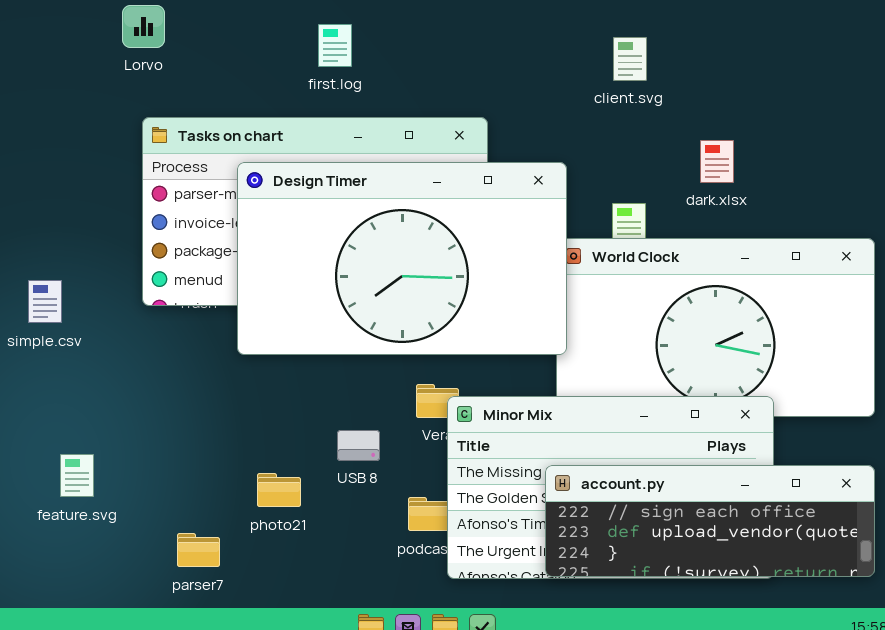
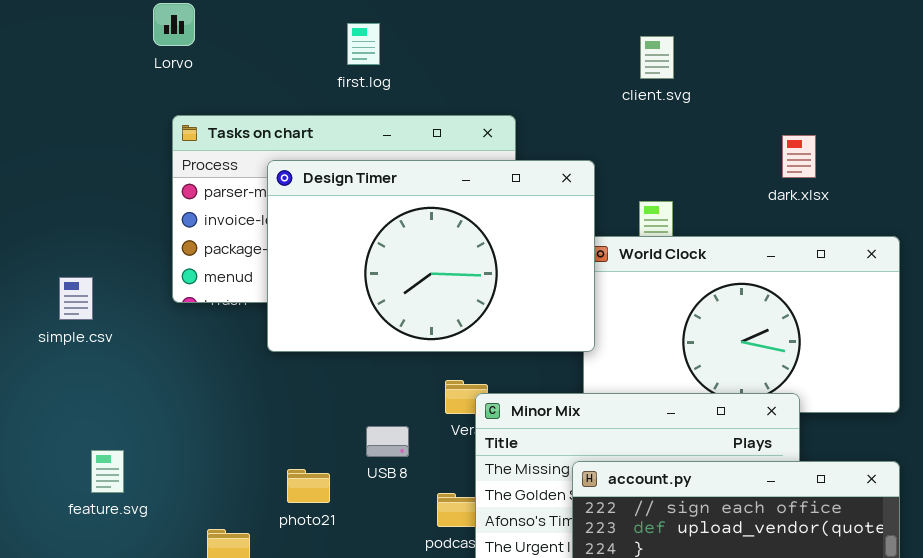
dark.xlsx: [700,140,734,183] -> [782,135,816,178], moved

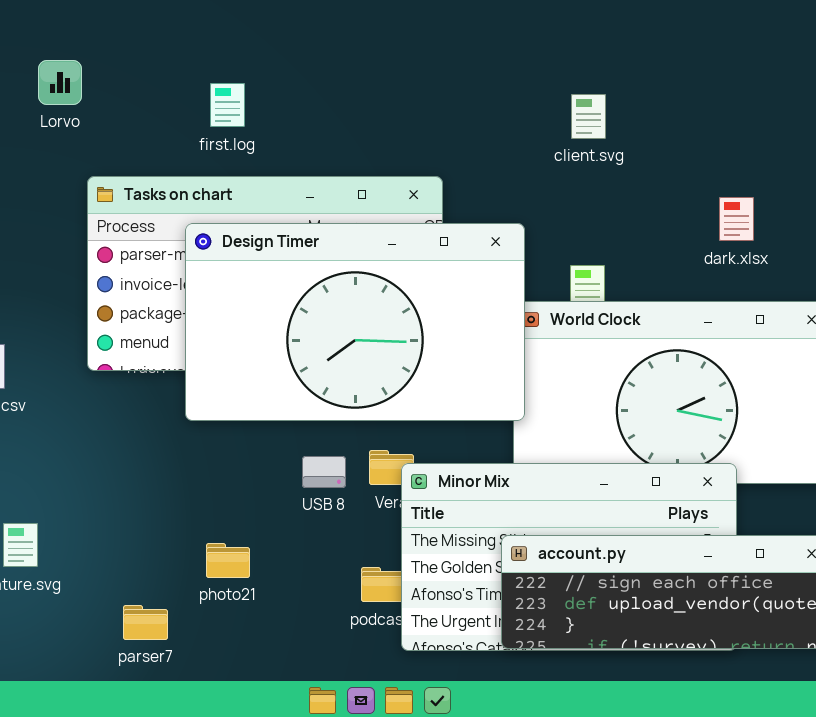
Lorvo: [153,3,195,46] -> [38,60,82,105], moved
first.log: [347,23,380,65] -> [210,83,245,127], moved
USB 8: [366,426,409,457] -> [302,456,346,488], moved

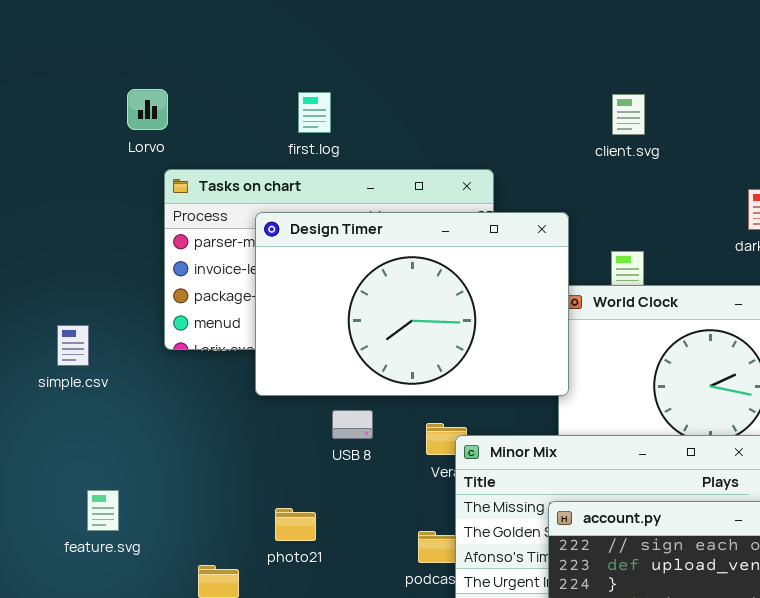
Lorvo: [38,60,82,105] -> [127,89,168,130], moved
first.log: [210,83,245,127] -> [298,92,331,133], moved
USB 8: [302,456,346,488] -> [332,410,373,439], moved

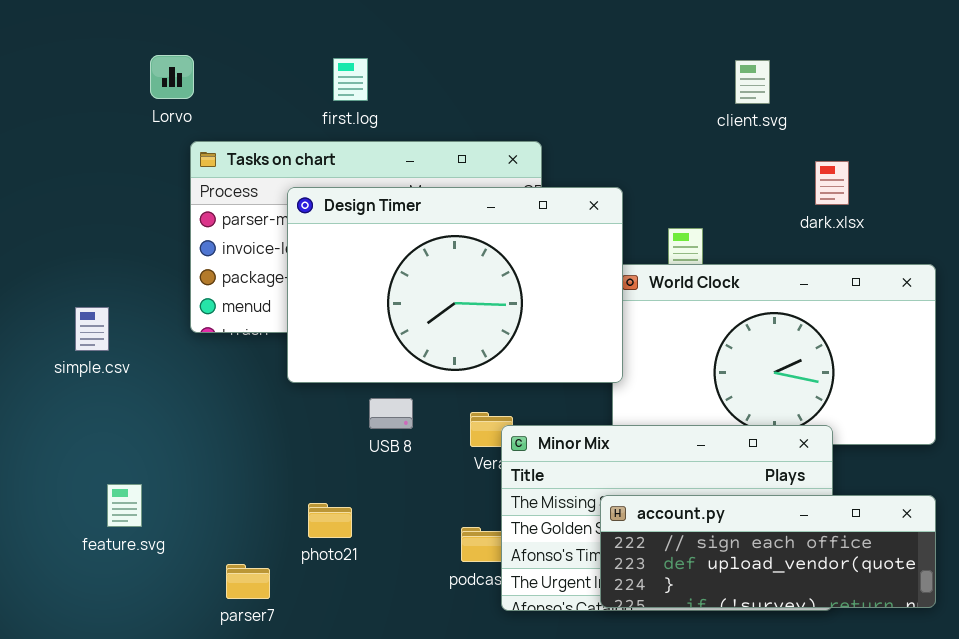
client.svg: [612,94,645,135] -> [735,60,770,104], moved

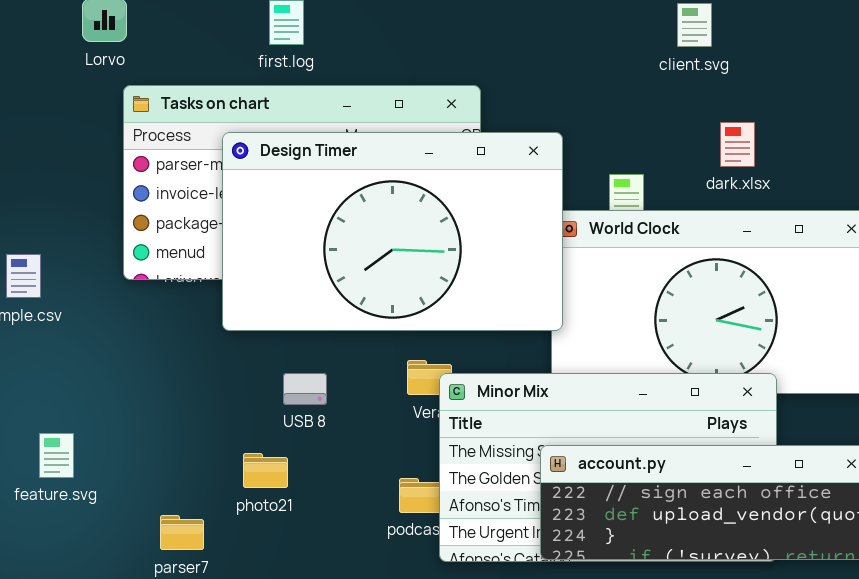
dark.xlsx: [815,161,849,205] -> [720,122,755,167], moved
USB 8: [369,398,413,429] -> [283,373,327,405], moved

